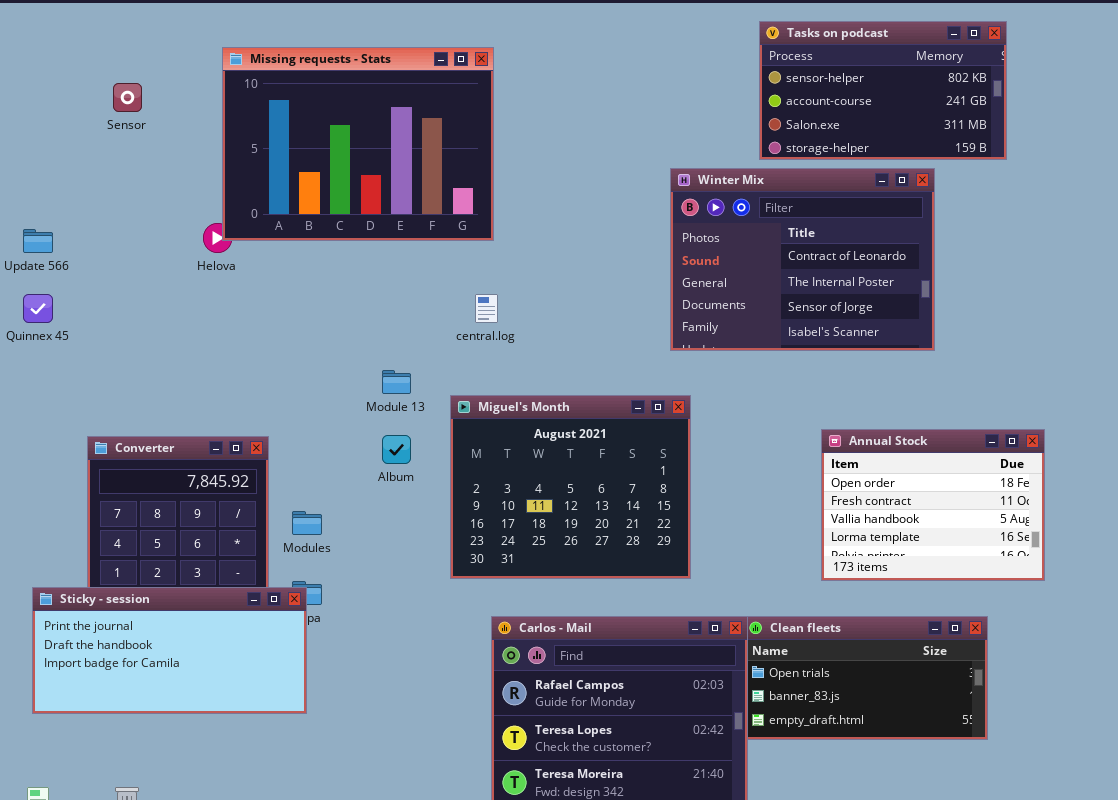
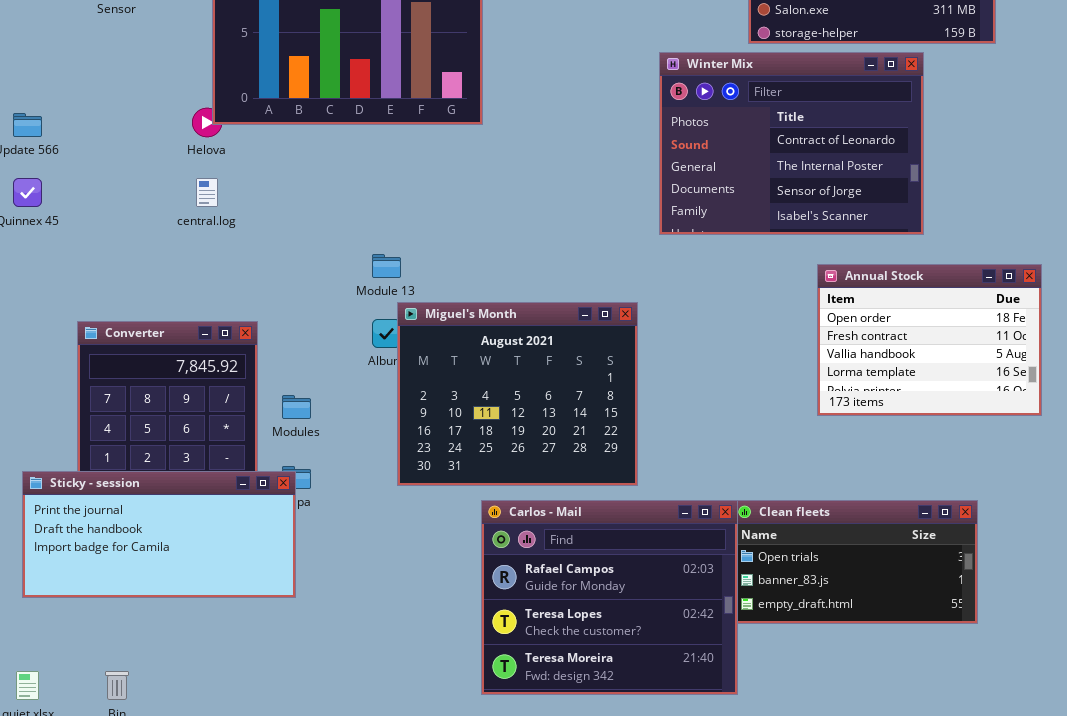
central.log: [475,294,498,323] -> [196,178,218,207], moved
Miguel's Month: [450,395,691,579] -> [397,302,638,486], moved
Annual Stock: [821,429,1045,581] -> [817,264,1042,416], moved

